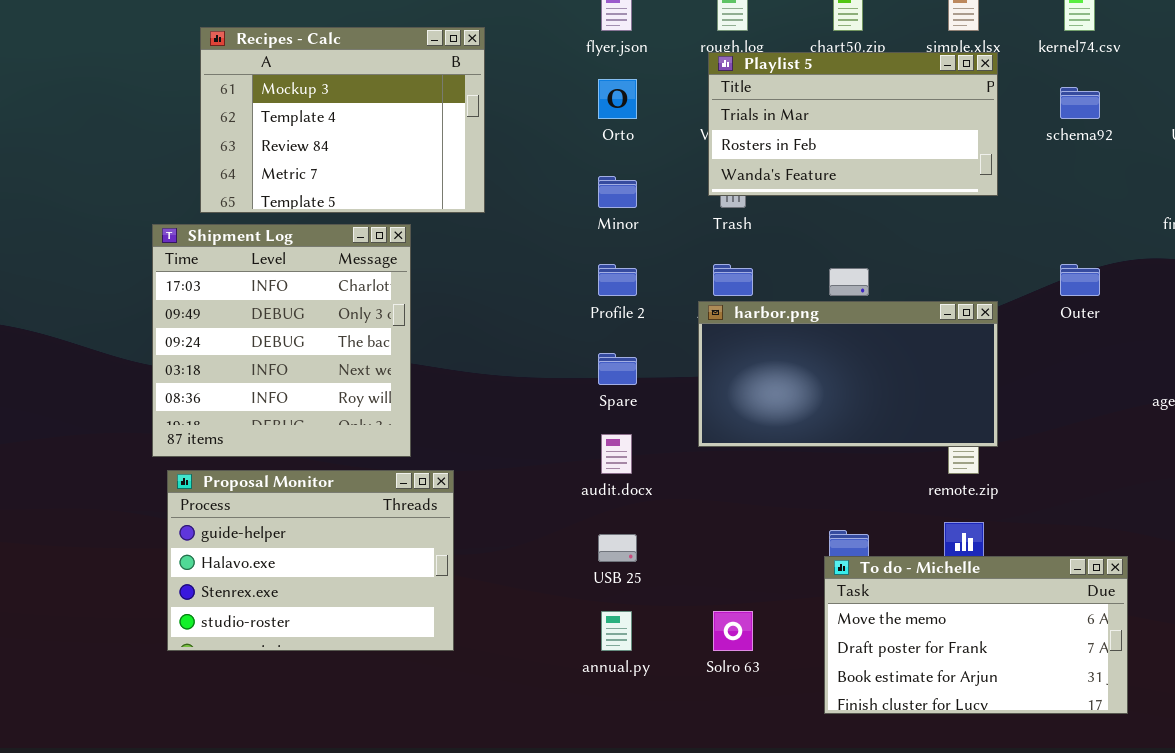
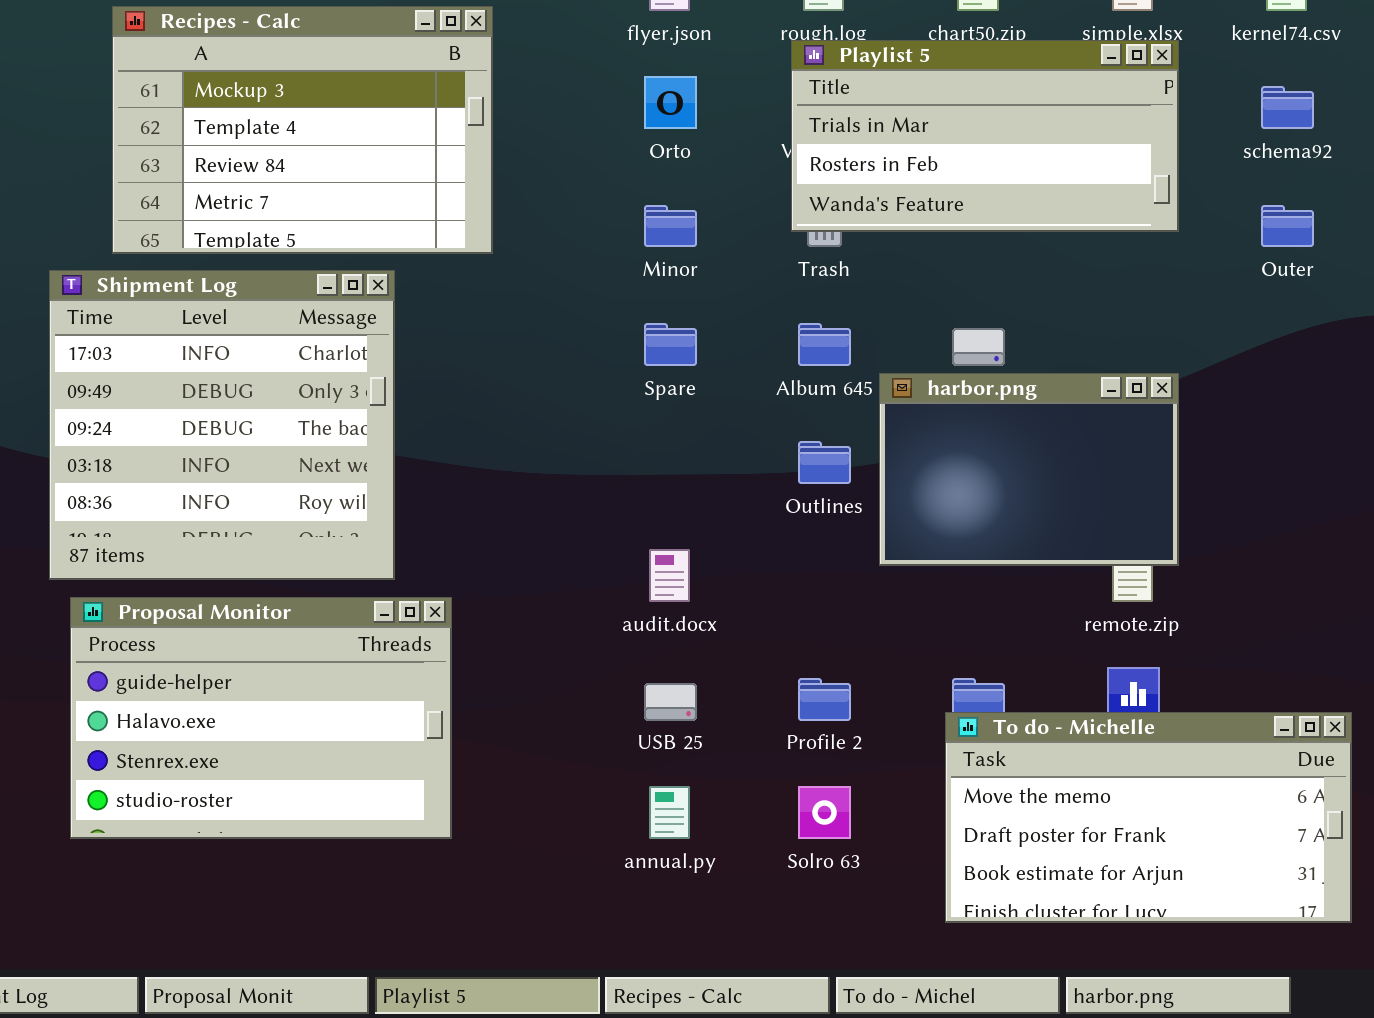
Profile 2: [598,264,637,296] -> [798,678,851,721], moved
Outer: [1060,264,1100,296] -> [1261,205,1314,247], moved
harbor.png: [698,301,998,447] -> [879,373,1179,566], resized
Spare: [598,353,637,385] -> [644,323,697,366], moved

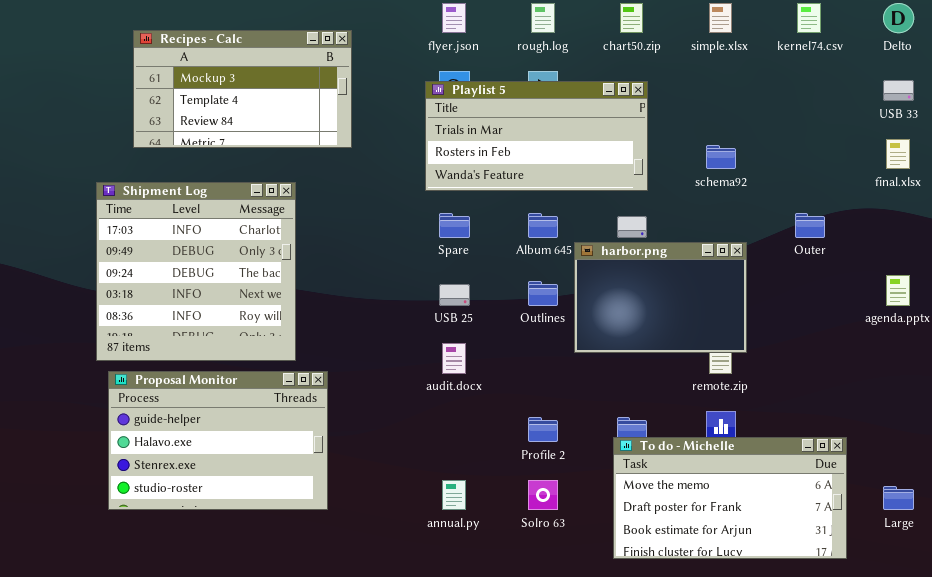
Recipes - Calc: [112,6,493,254] -> [133,30,352,148], resized
Playlist 5: [791,40,1179,232] -> [425,81,648,191], moved
schema92: [1261,86,1314,129] -> [706,145,736,169], moved
Outer: [1261,205,1314,247] -> [795,213,825,238], moved
USB 25: [644,683,697,721] -> [439,284,470,306], moved

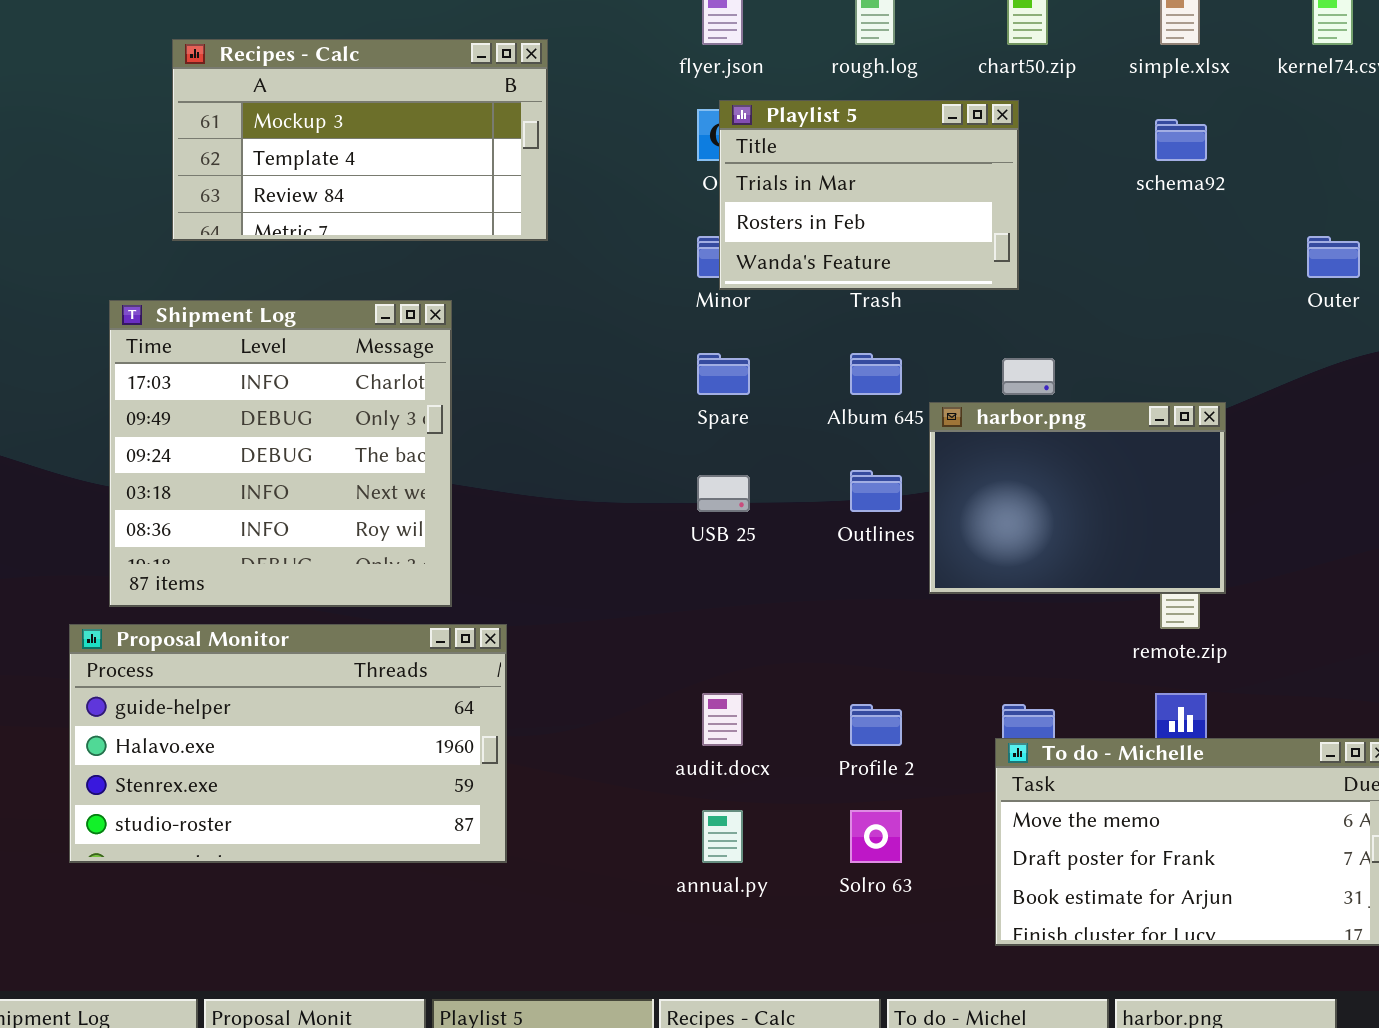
Playlist 5: [425,81,648,191] -> [719,100,1019,290], moved, resized
schema92: [706,145,736,169] -> [1155,119,1207,161], moved
Outer: [795,213,825,238] -> [1307,236,1360,278], moved
audit.docx: [442,343,466,374] -> [702,693,743,746], moved
Proposal Monitor: [108,371,328,510] -> [69,624,507,863], resized

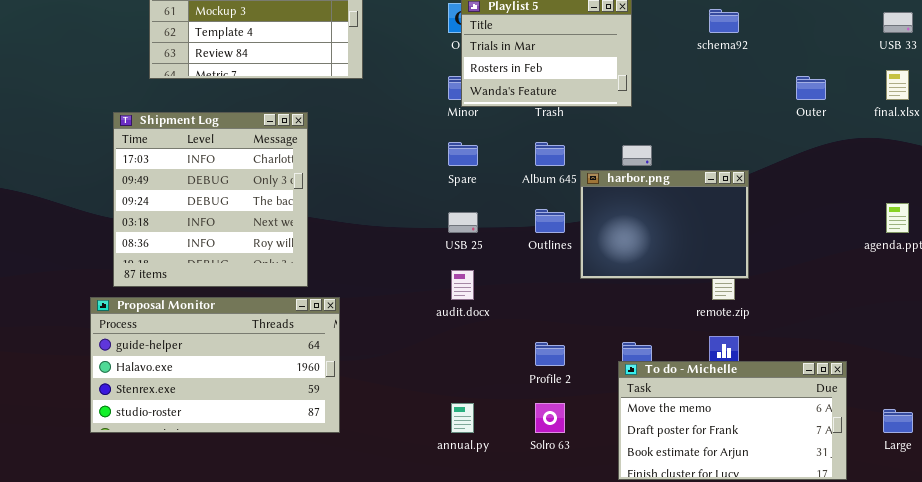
audit.docx: [702,693,743,746] -> [451,270,474,300], moved

